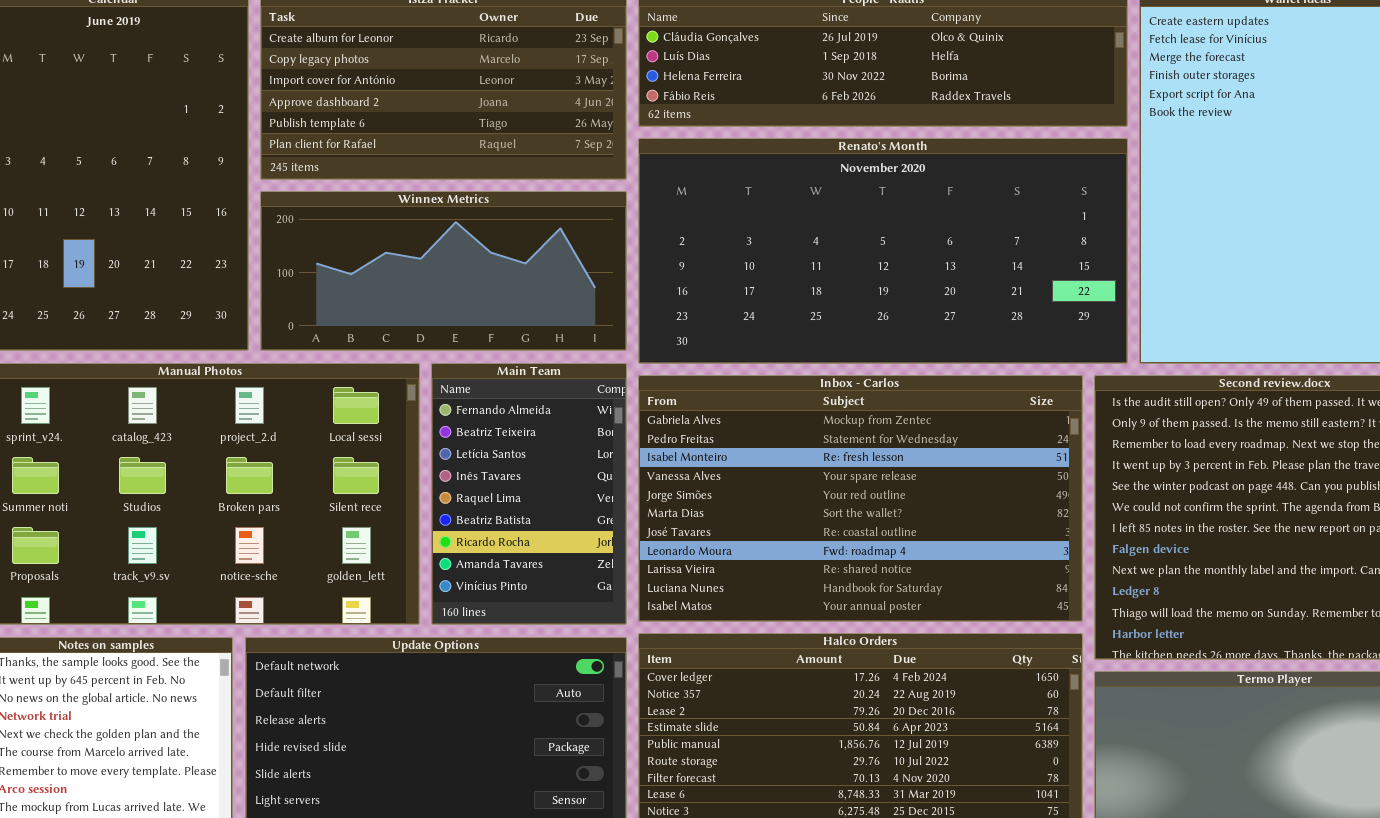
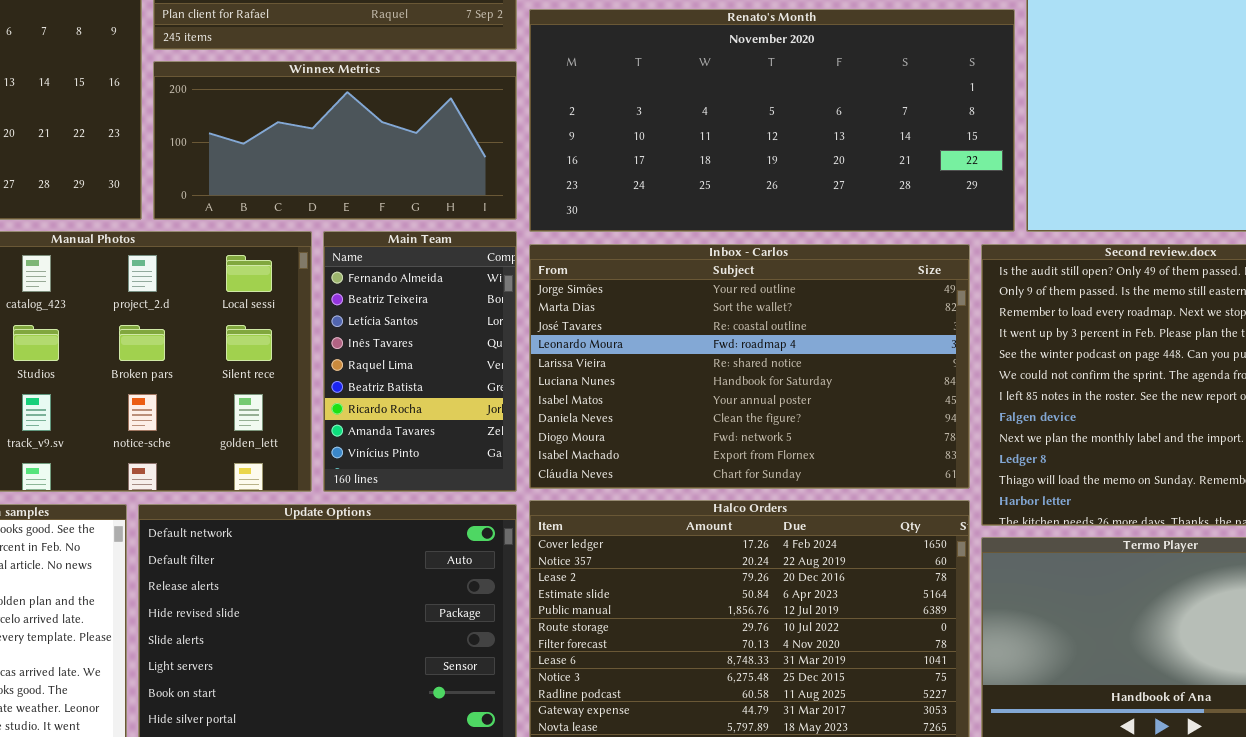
Inbox - Carlos: [638,375,1083,622] -> [529,244,970,489], scrolled down 4 rows

